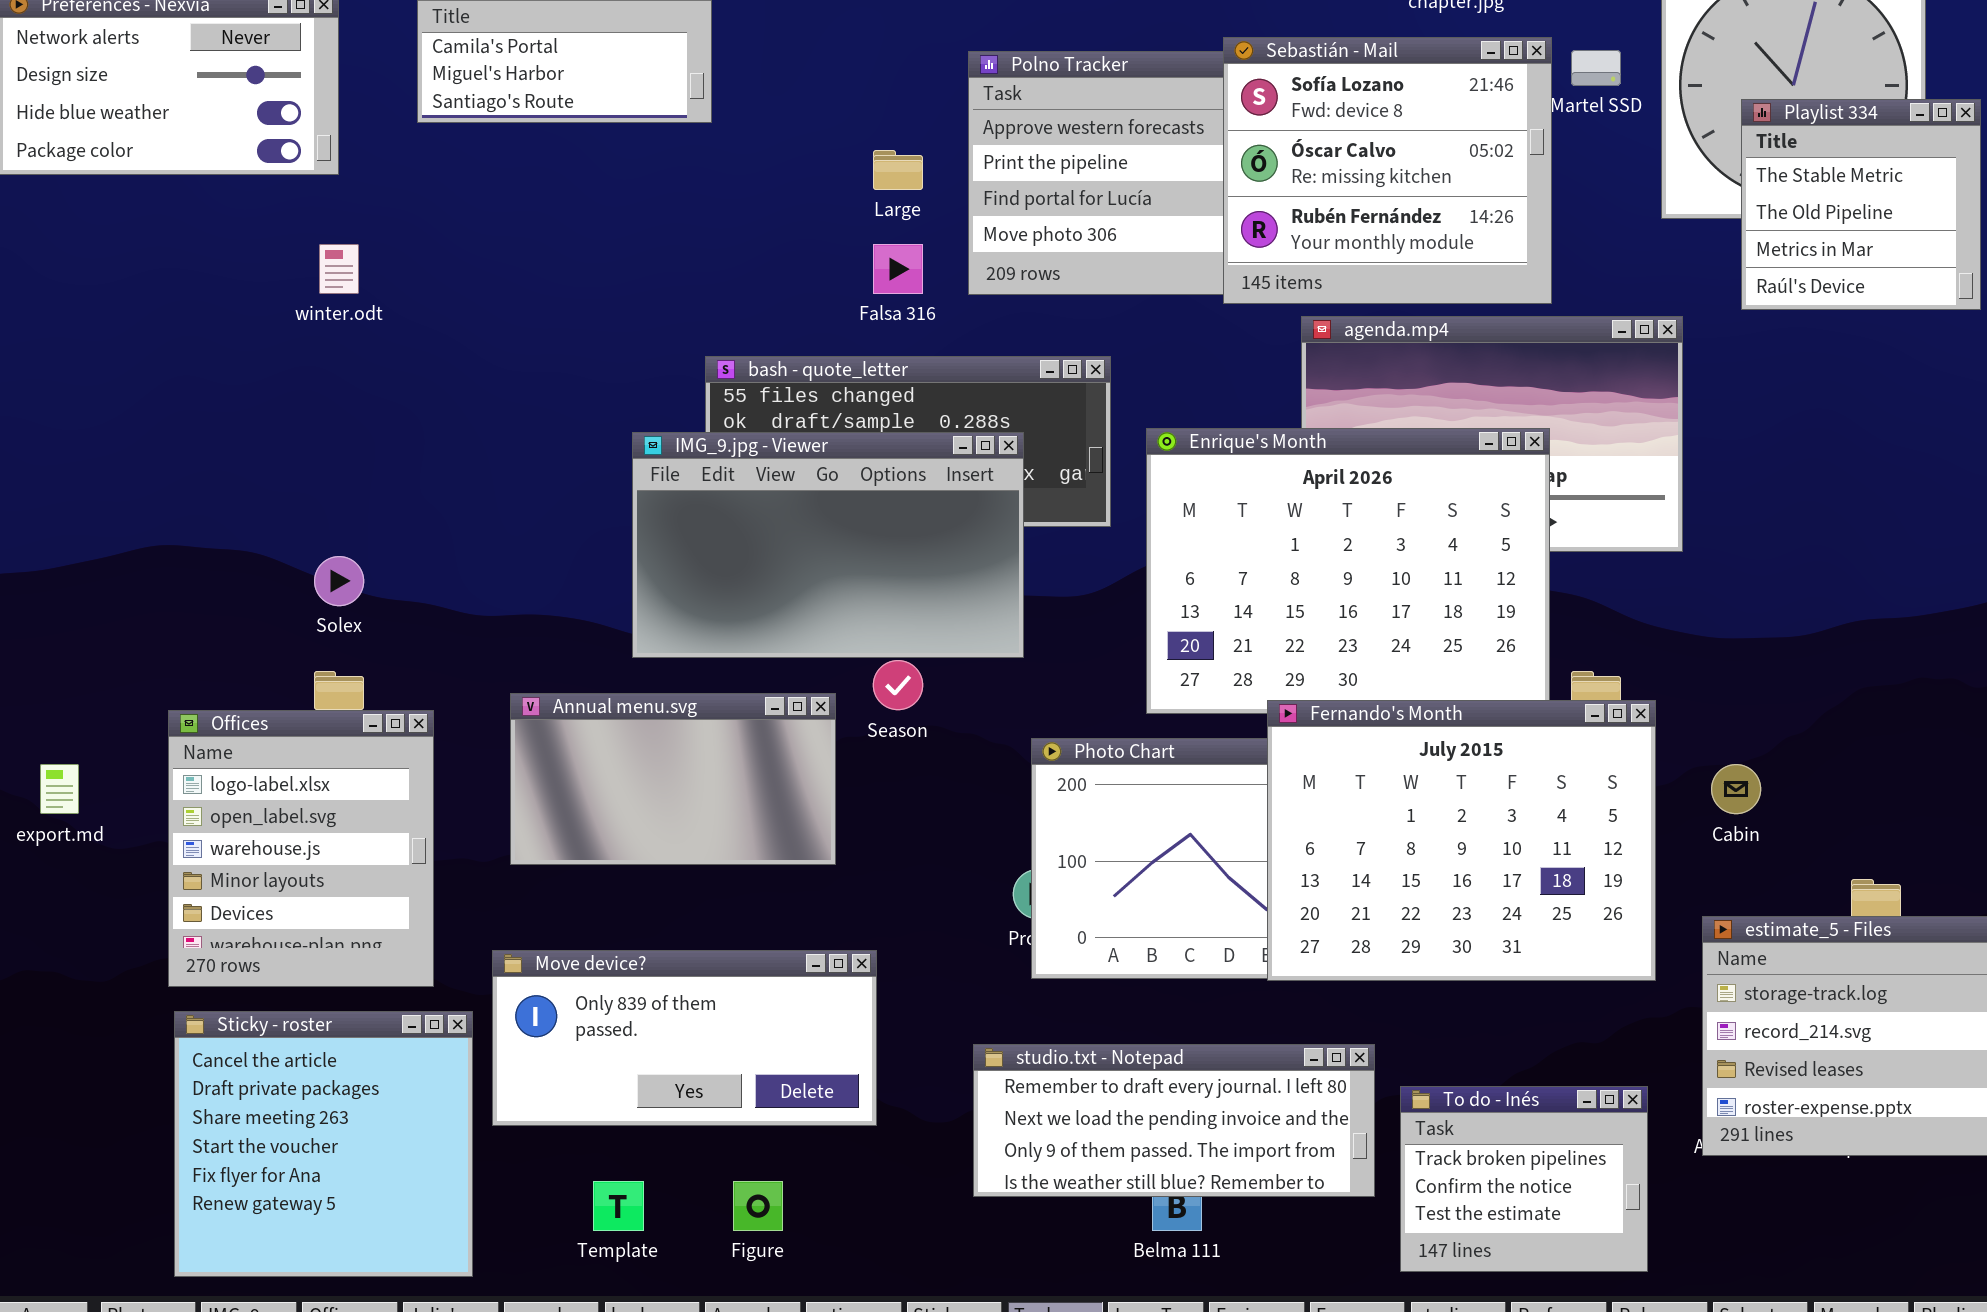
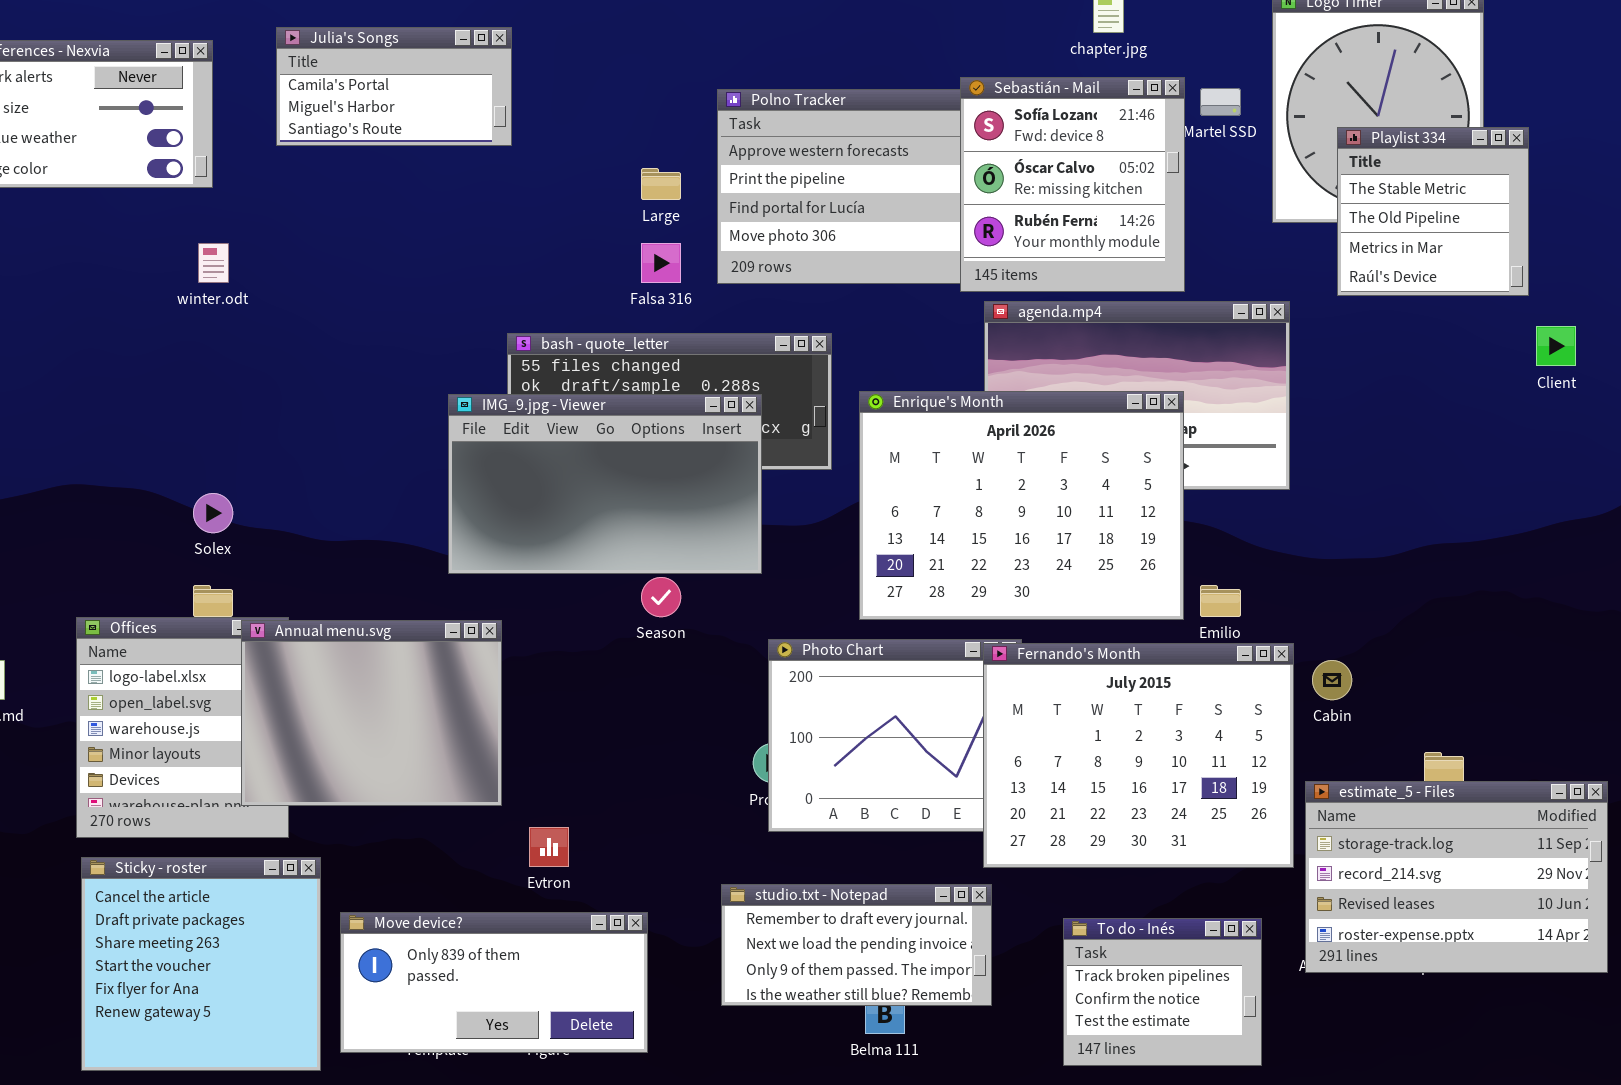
Sebastián - Mail: [1223,37,1552,304] -> [960,77,1185,292], resized
Annual menu.svg: [510,693,836,865] -> [241,620,502,806], moved, resized
Fernando's Month: [1267,700,1656,981] -> [983,643,1294,868], moved
Move device?: [492,950,877,1126] -> [340,912,648,1053], moved
studio.txt - Notepad: [973,1044,1375,1197] -> [721,884,992,1006], resized

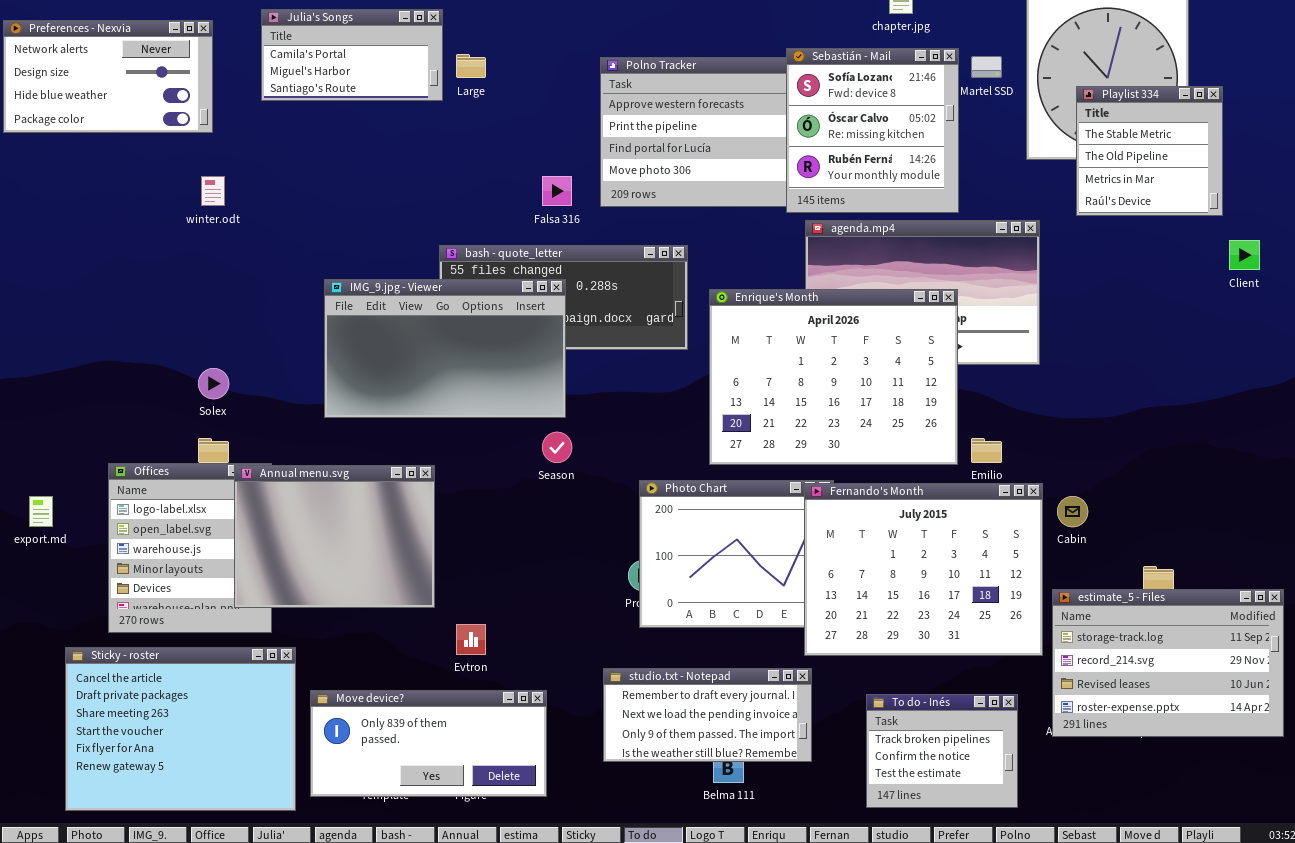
Large: [641,168,681,200] -> [456,54,486,78], moved
IMG_9.jpg - Viewer: [448,394,762,574] -> [324,279,566,418], moved
Sticky - roster: [81,857,321,1071] -> [65,647,296,811], resized

